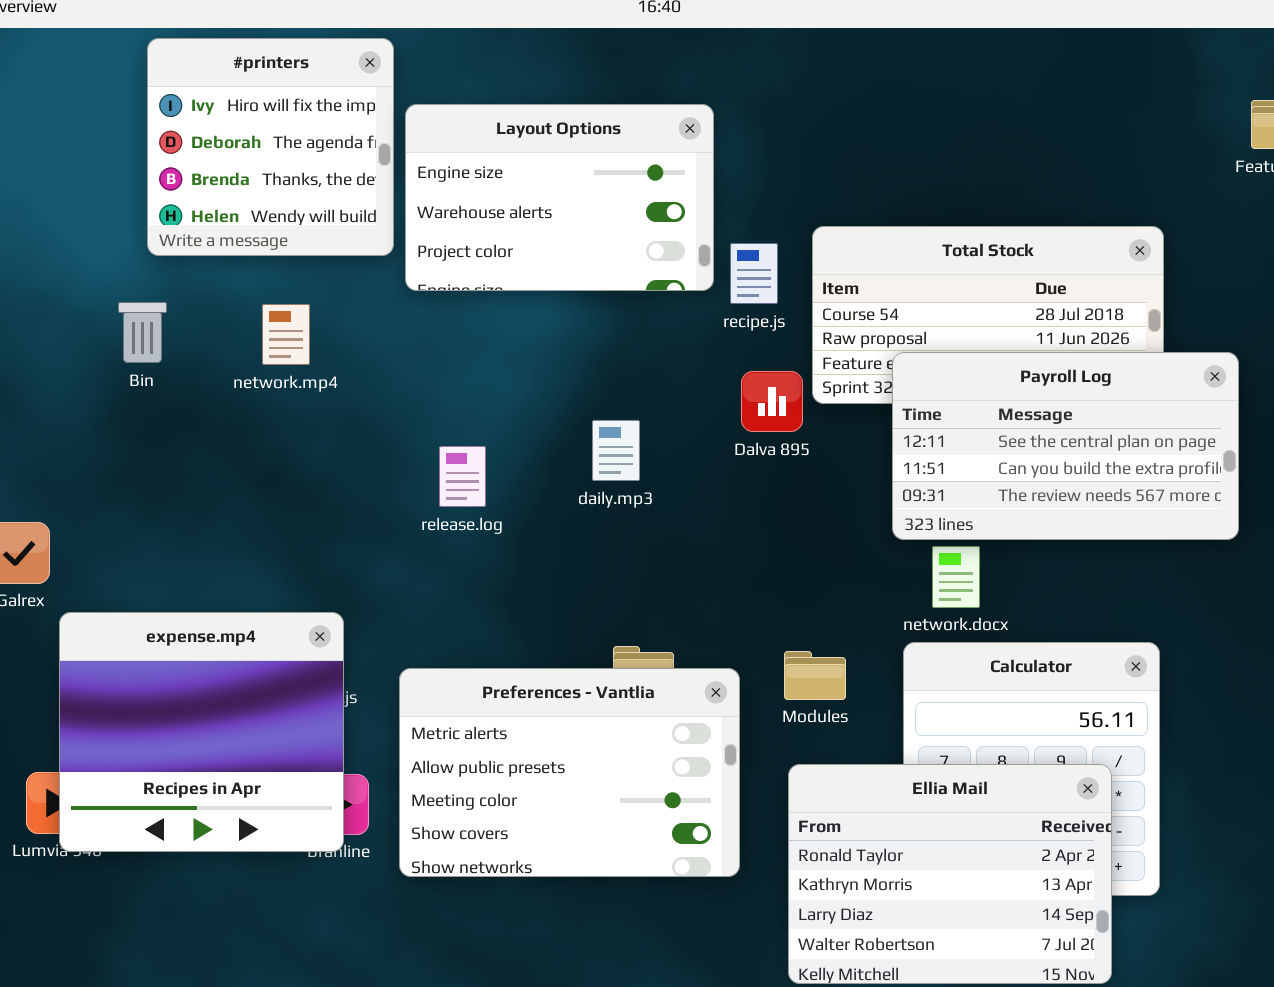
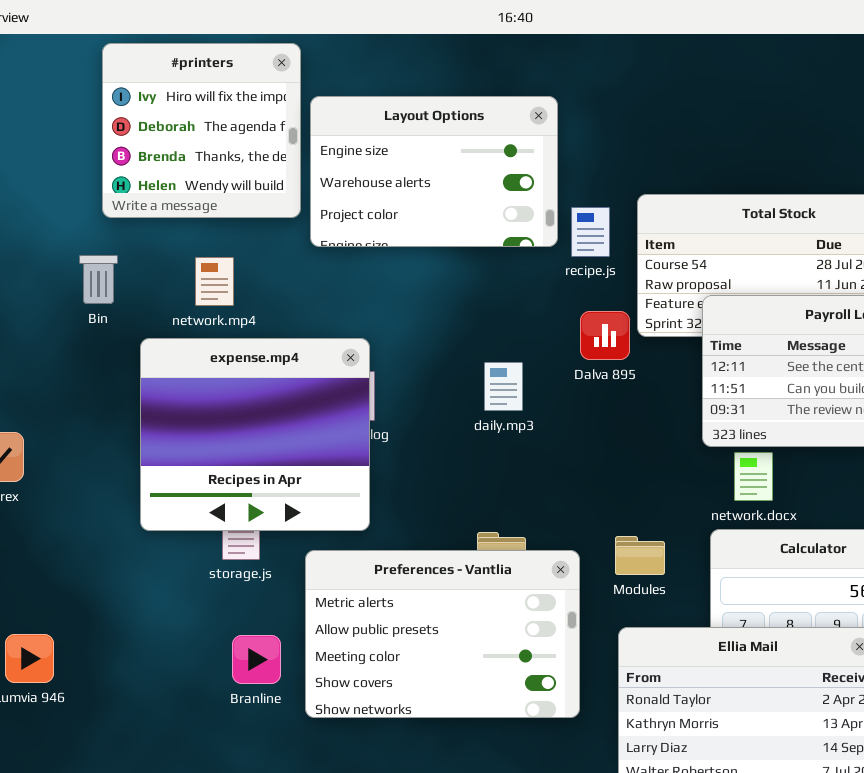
daily.mp3: [592,420,640,481] -> [484,362,523,411], moved
expense.mp4: [59,612,344,852] -> [140,338,370,531], moved

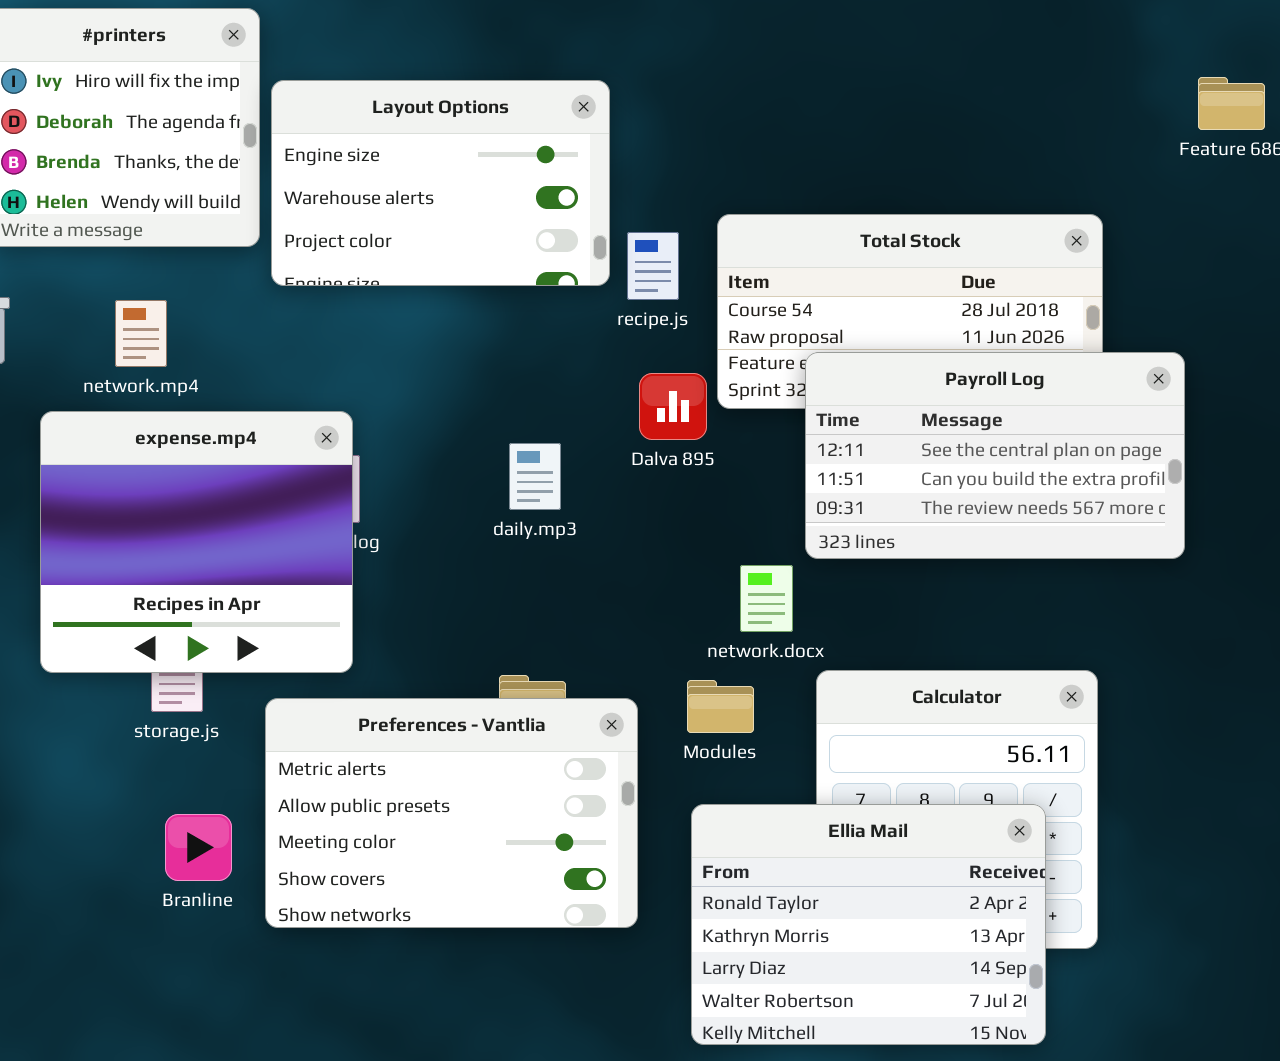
network.docx: [734,452,773,501] -> [740,565,793,632], moved

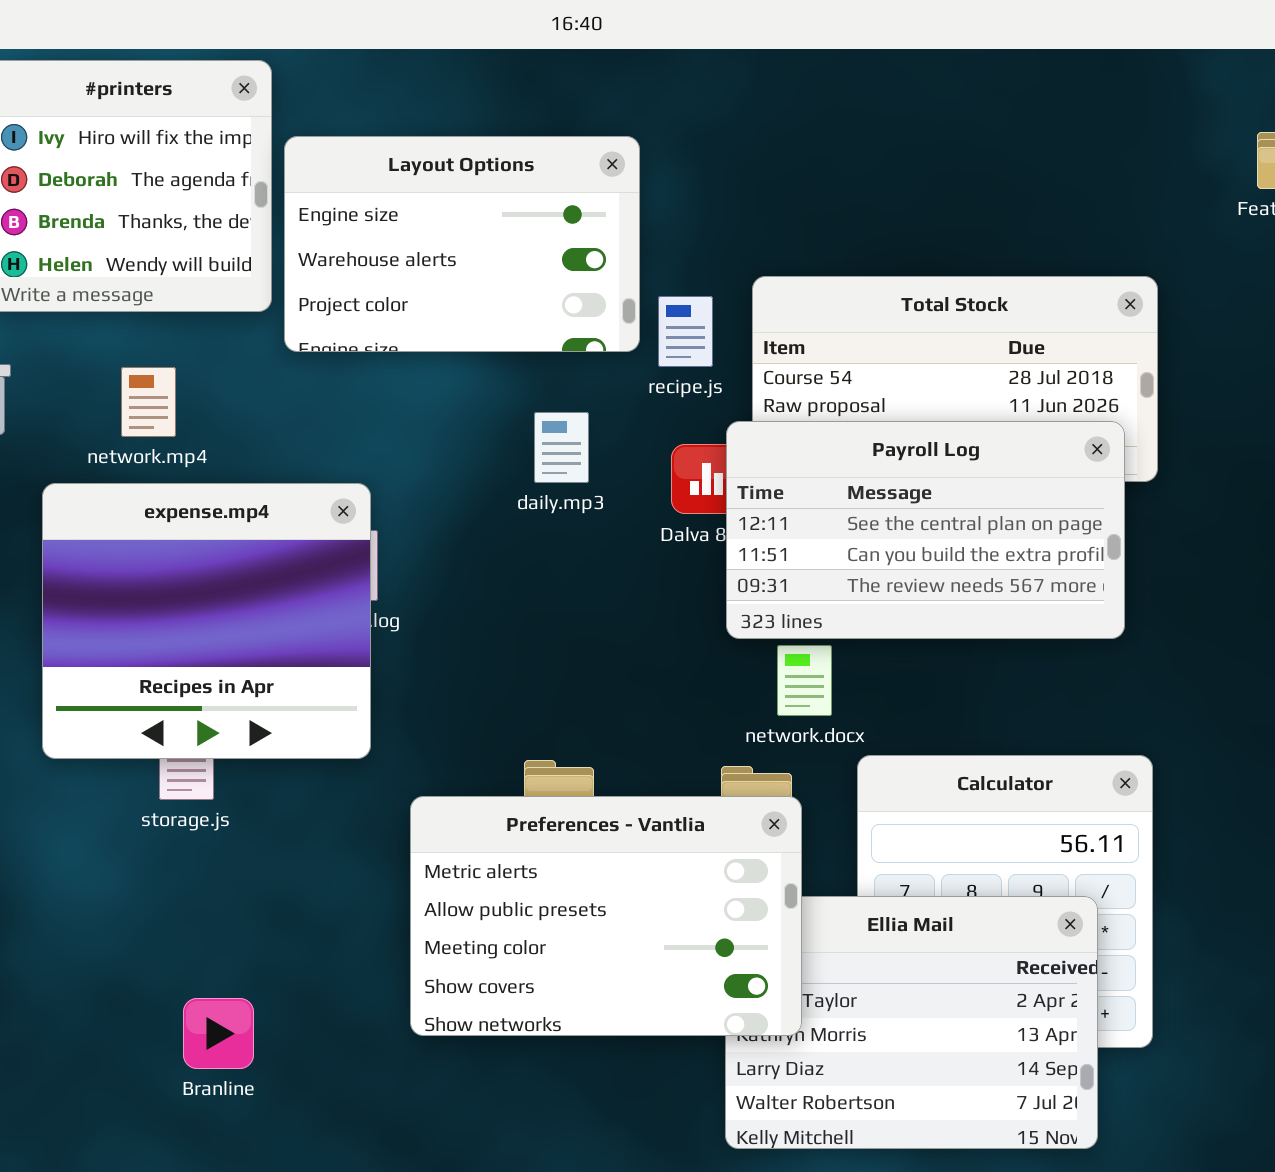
Payroll Log: [805,352,1185,559] -> [726,421,1125,639], moved
daily.mp3: [509,443,561,510] -> [534,412,589,483], moved
Preferences - Vantlia: [265,698,638,928] -> [410,796,802,1036], moved
Branline: [165,814,232,881] -> [183,998,254,1069], moved

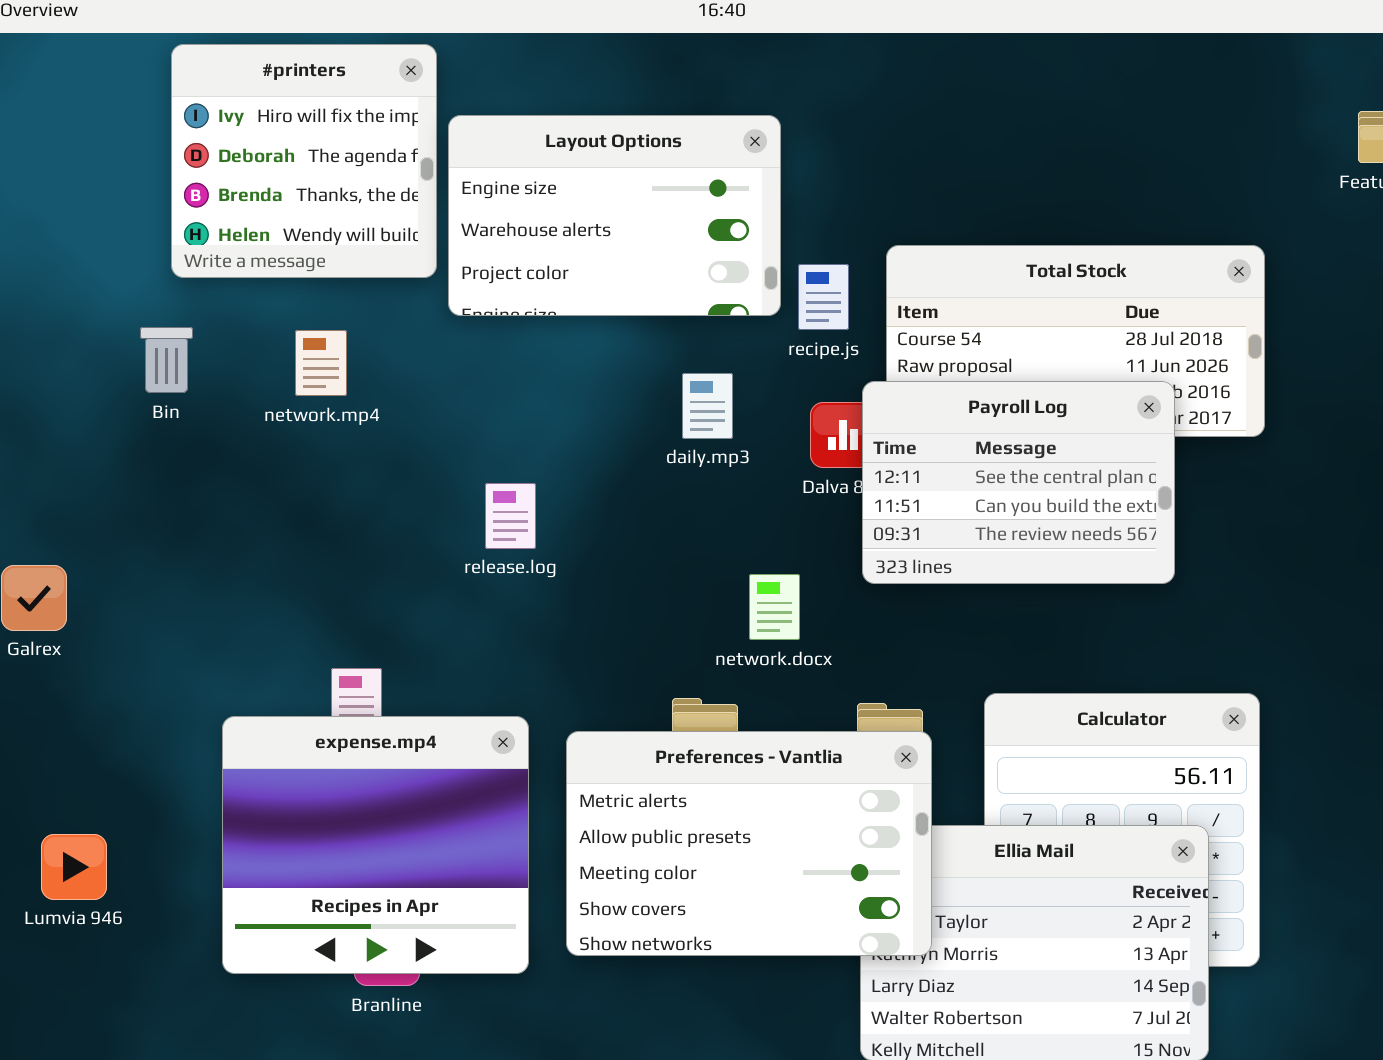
Payroll Log: [726,421,1125,639] -> [862,381,1175,584], resized
expense.mp4: [42,483,371,759] -> [222,716,529,974], moved
network.docx: [777,645,832,716] -> [749,574,800,640], moved

